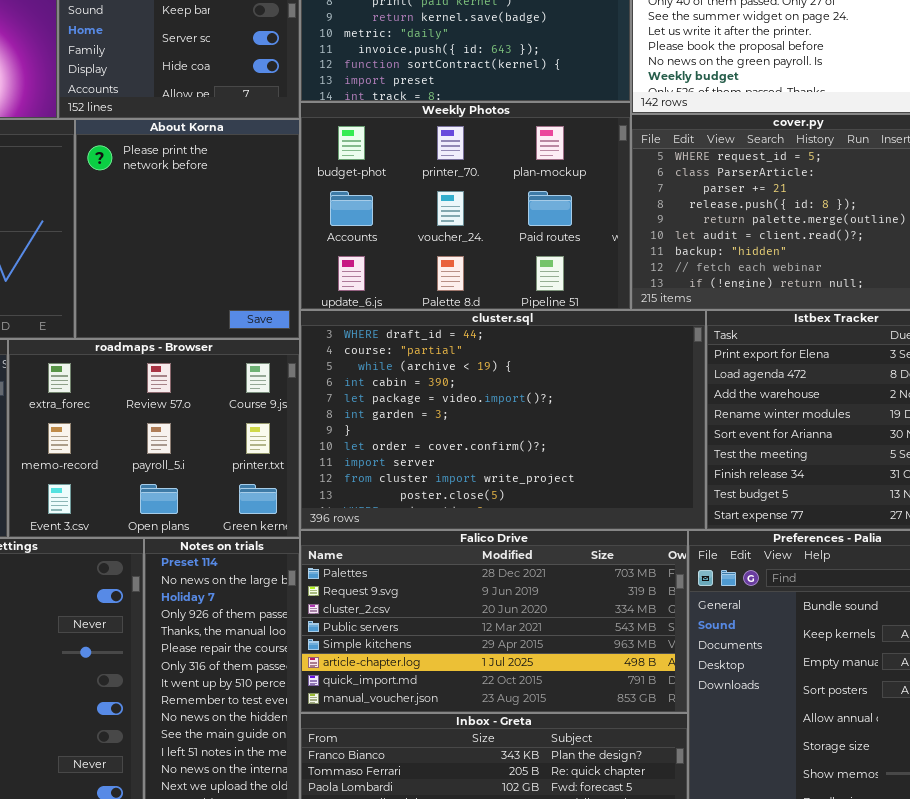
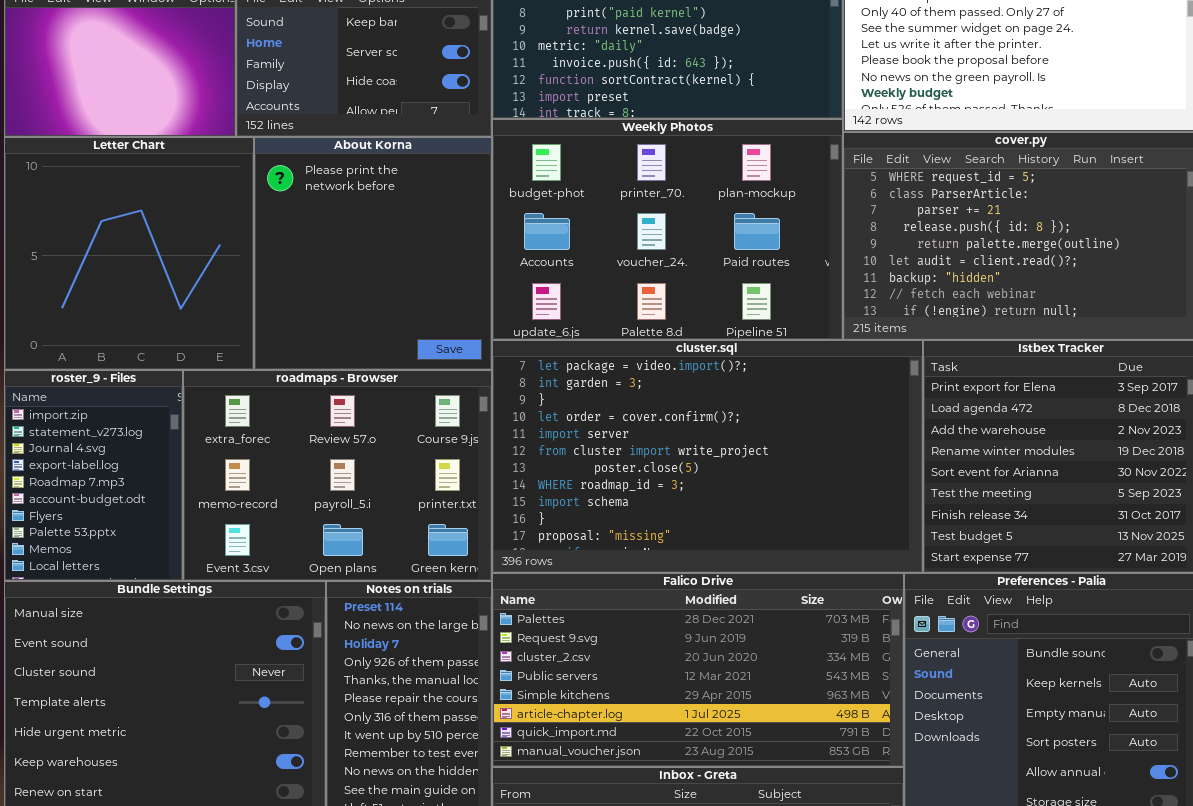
cluster.sql: [300,310,706,530] -> [492,340,923,573], scrolled down 4 rows

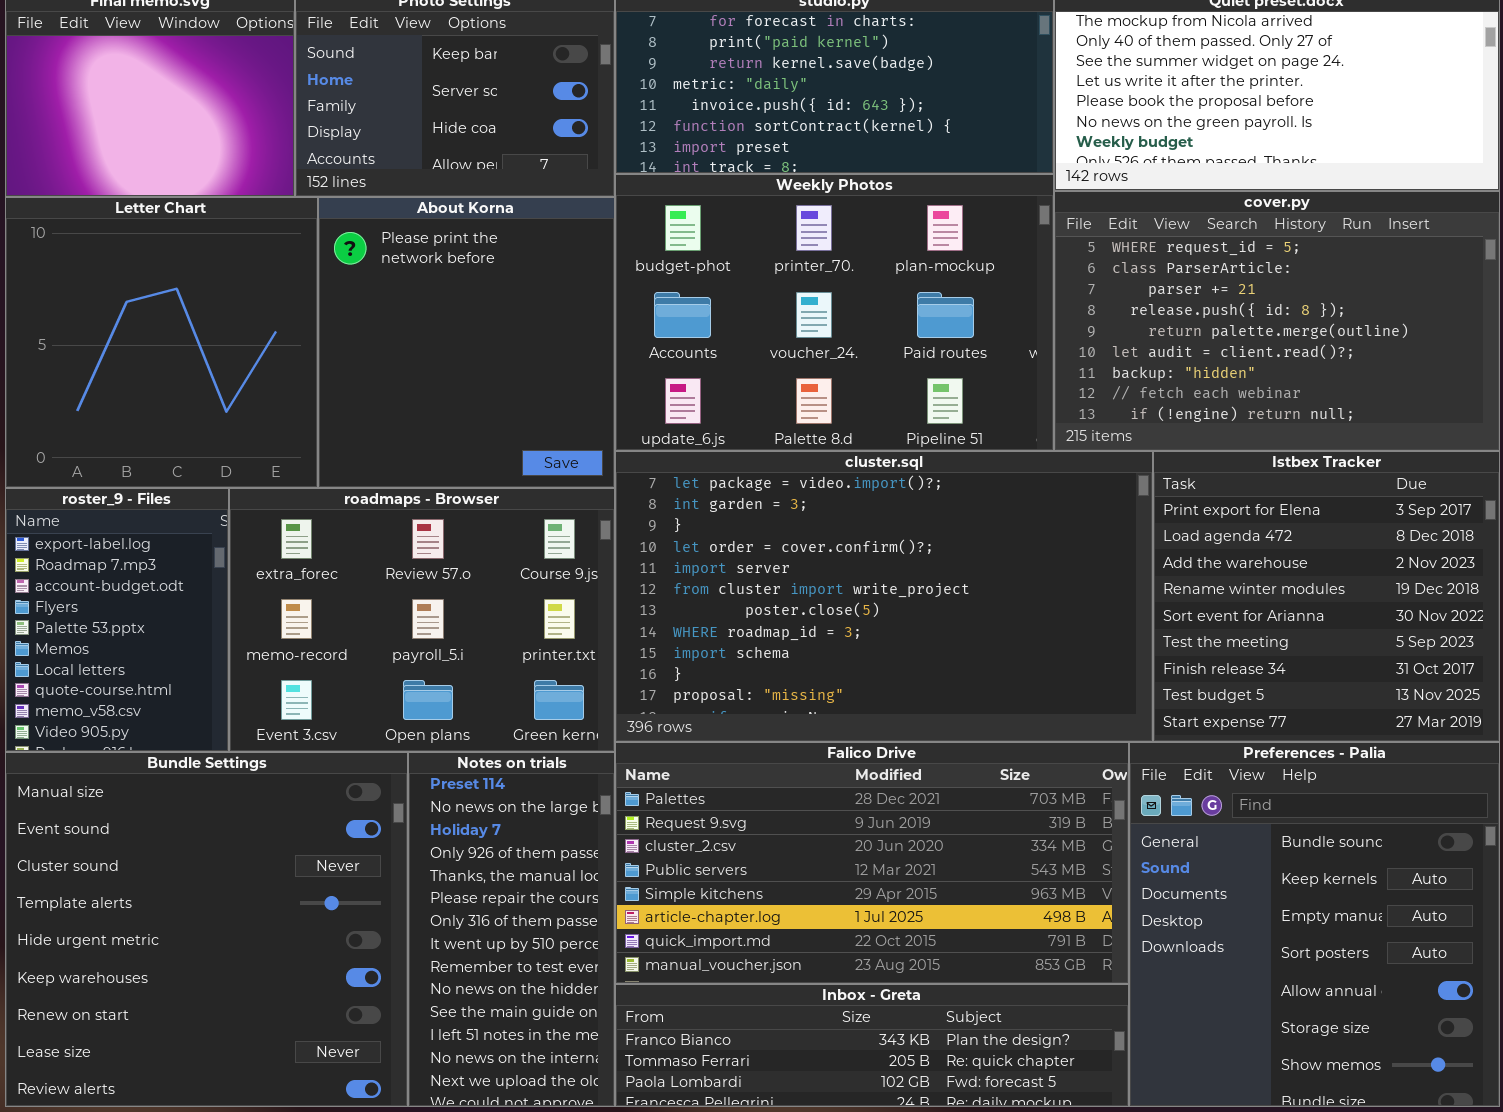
roster_9 - Files: [4,370,183,581] -> [5,488,229,752], scrolled down 3 rows

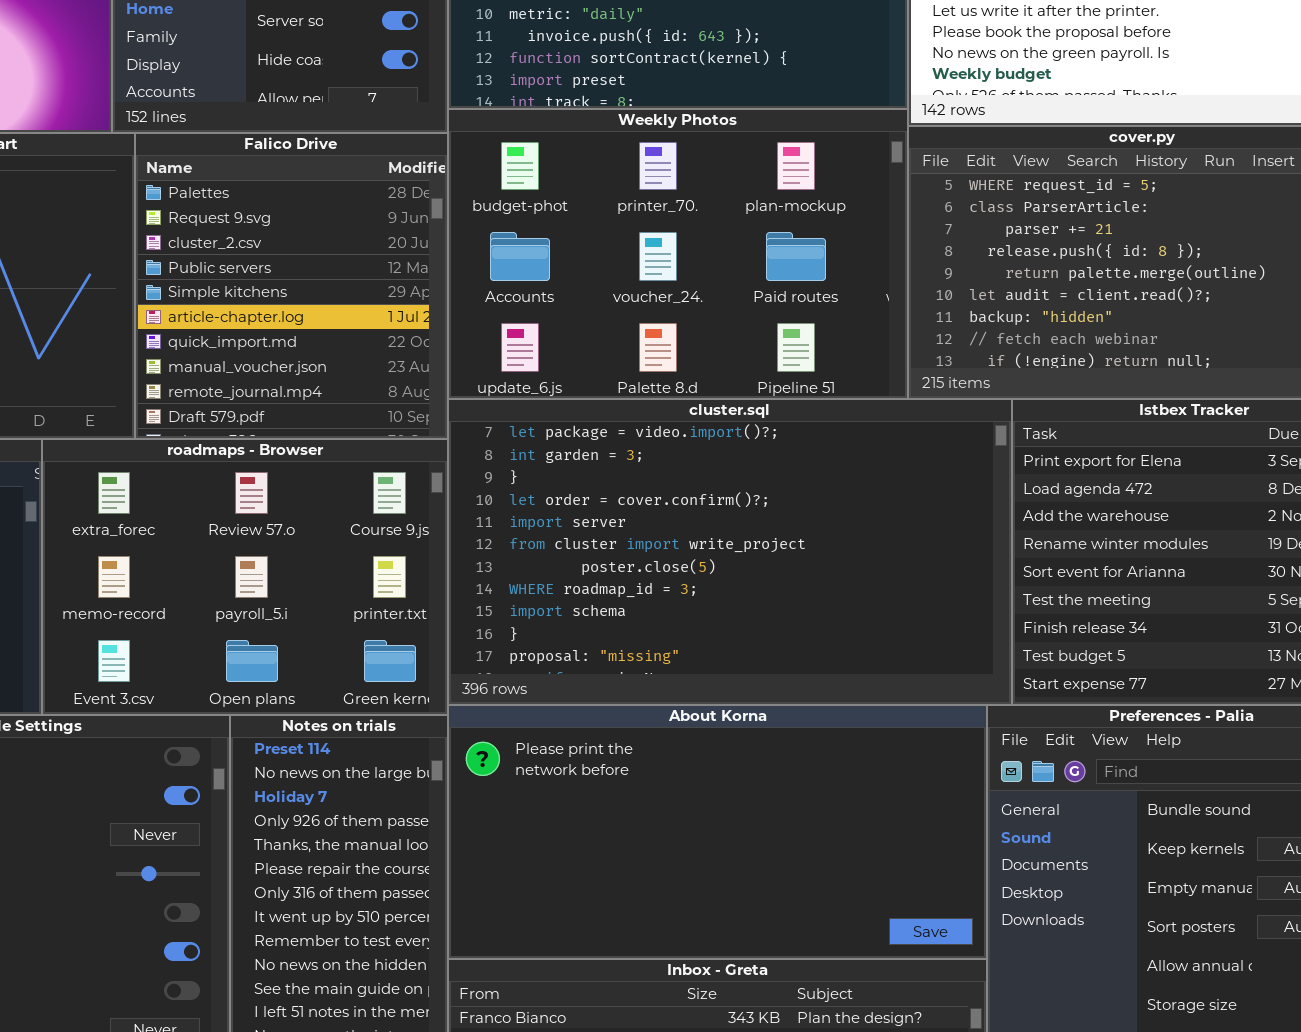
About Korna: [318,197,615,488] -> [448,705,987,959], moved, resized
Falico Drive: [615,742,1129,984] -> [135,133,448,439], moved, resized

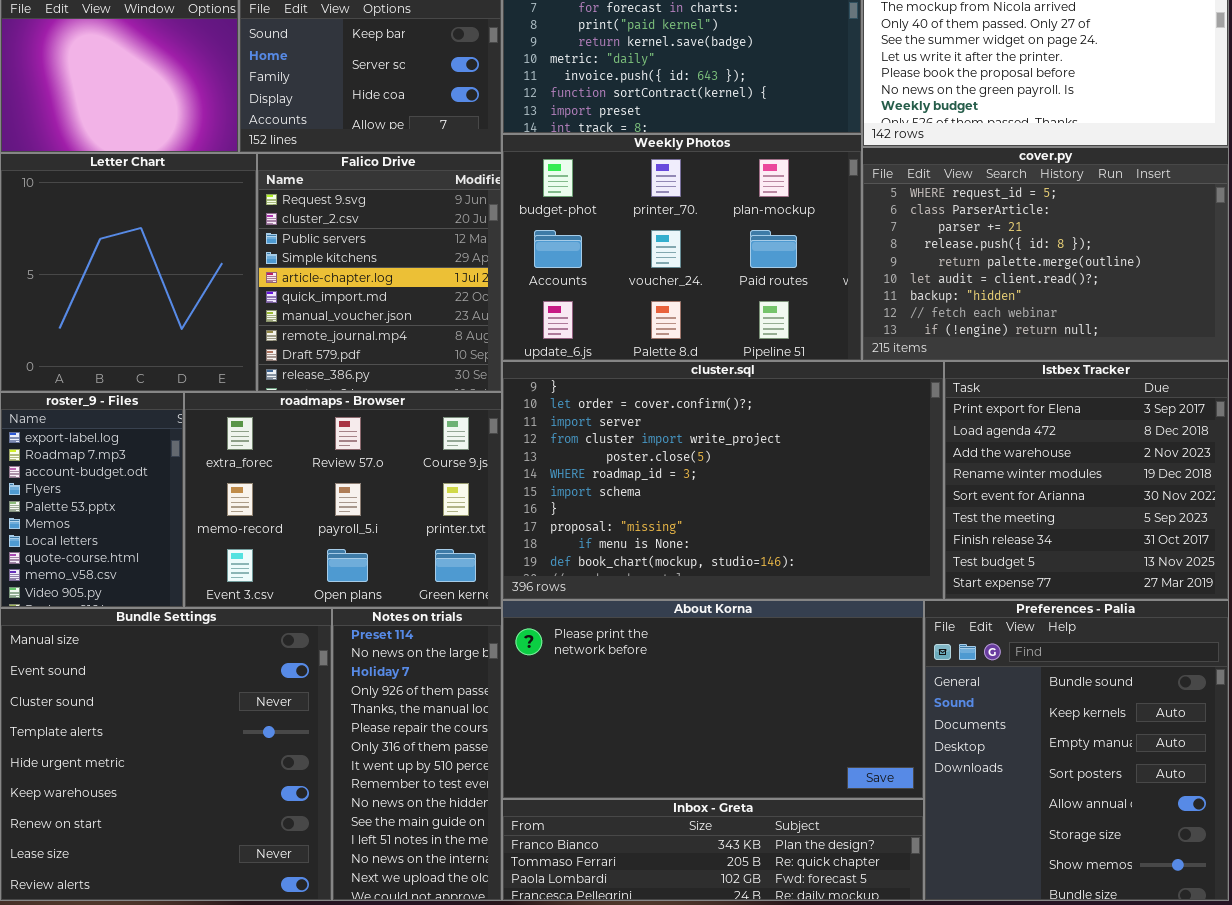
Falico Drive: [135,133,448,439] -> [257,153,502,392], scrolled down 1 row
cluster.sql: [448,399,1012,705] -> [502,361,944,600], scrolled down 2 rows

